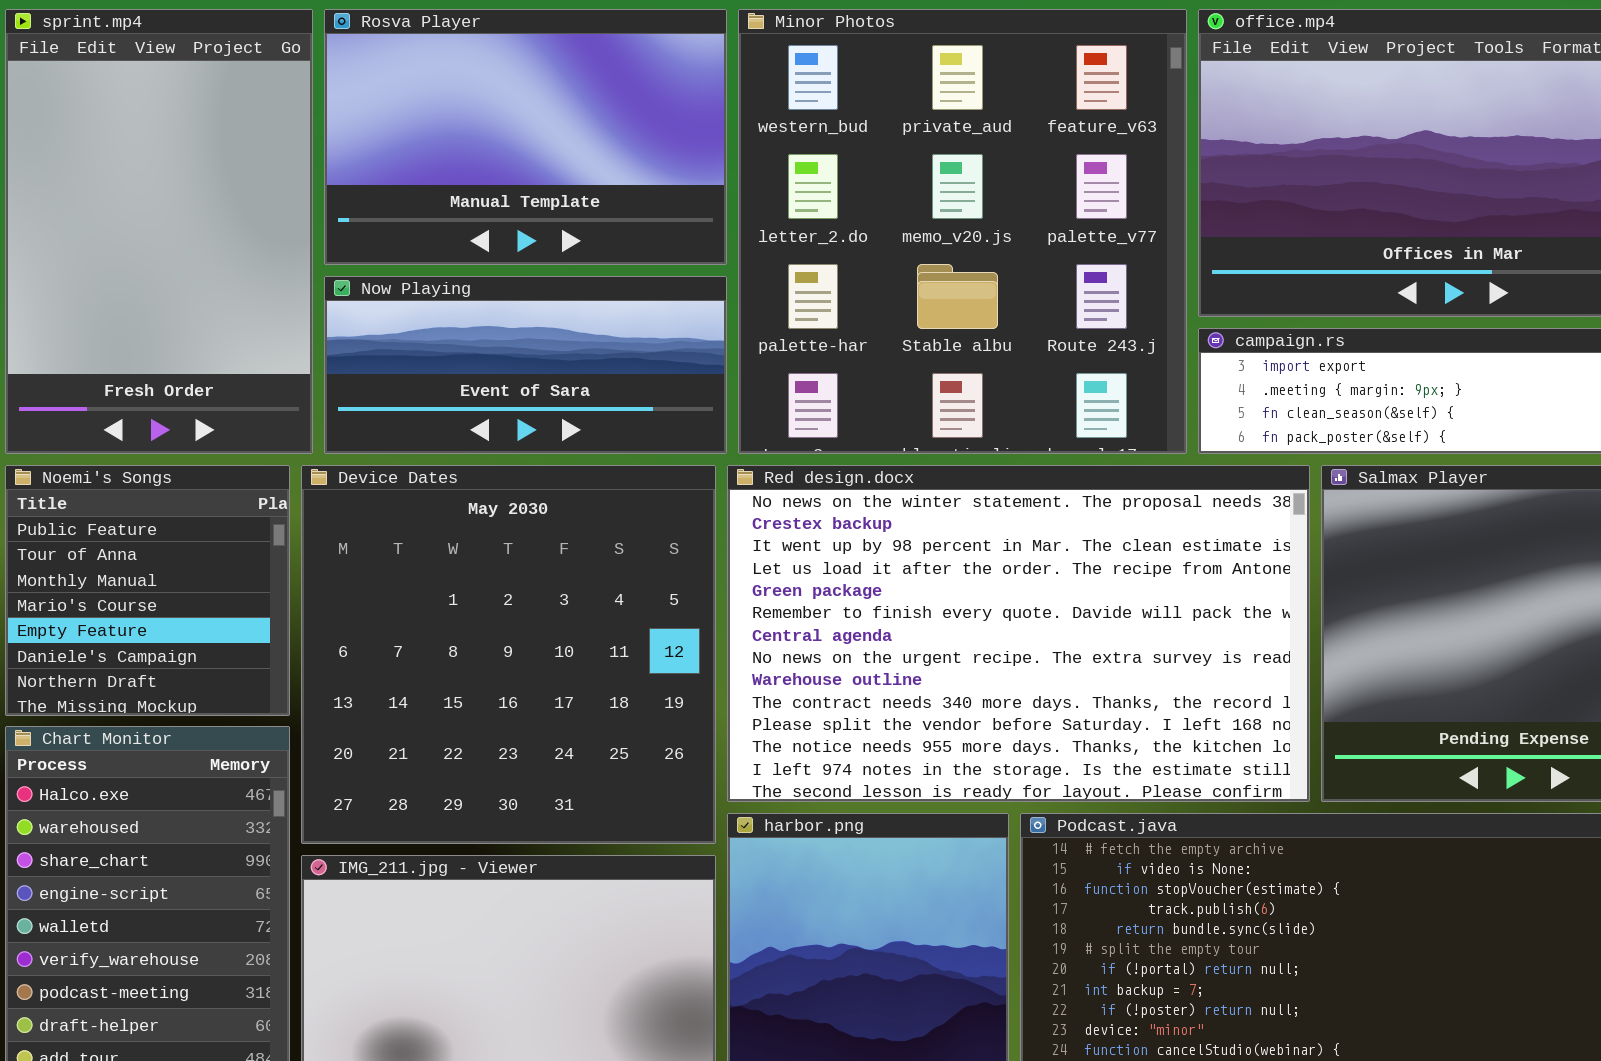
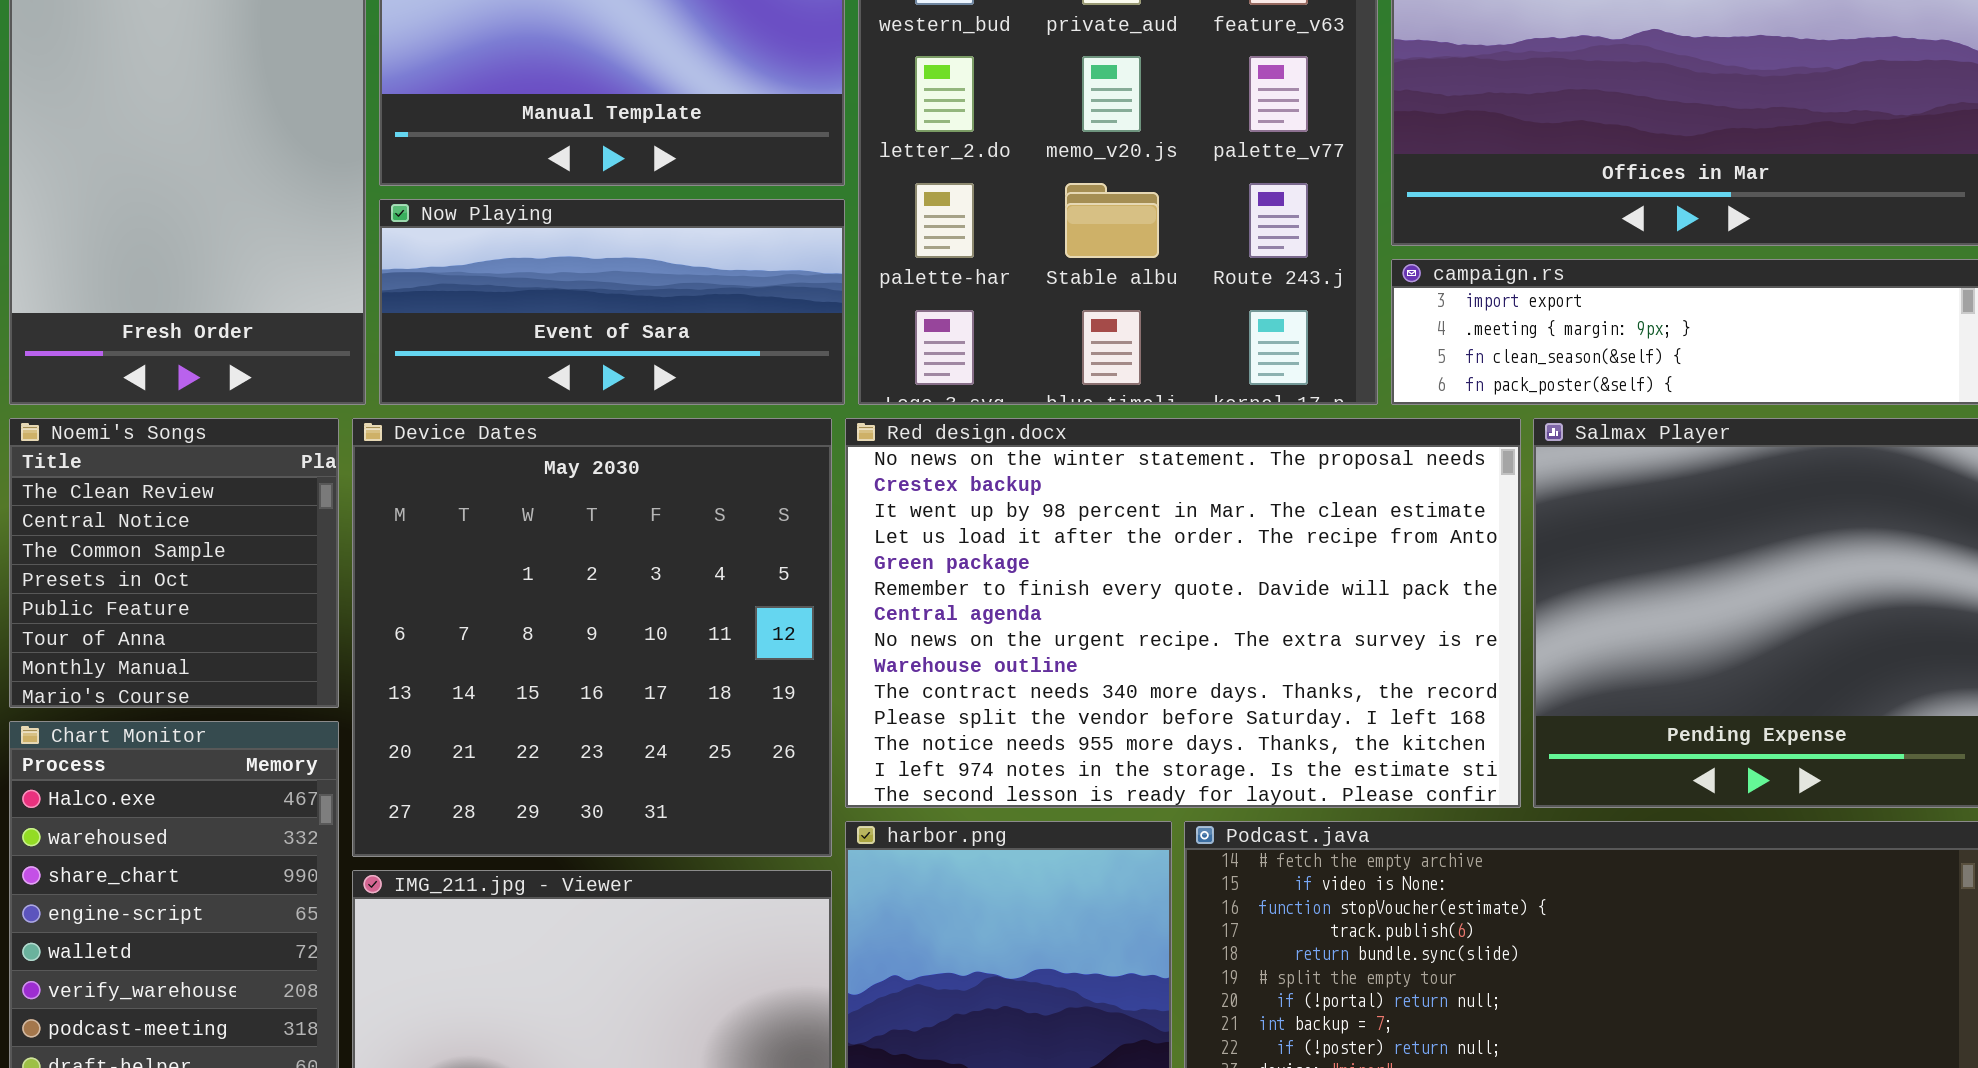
Noemi's Songs: [5,465,290,716] -> [9,418,339,708], scrolled up 4 rows

